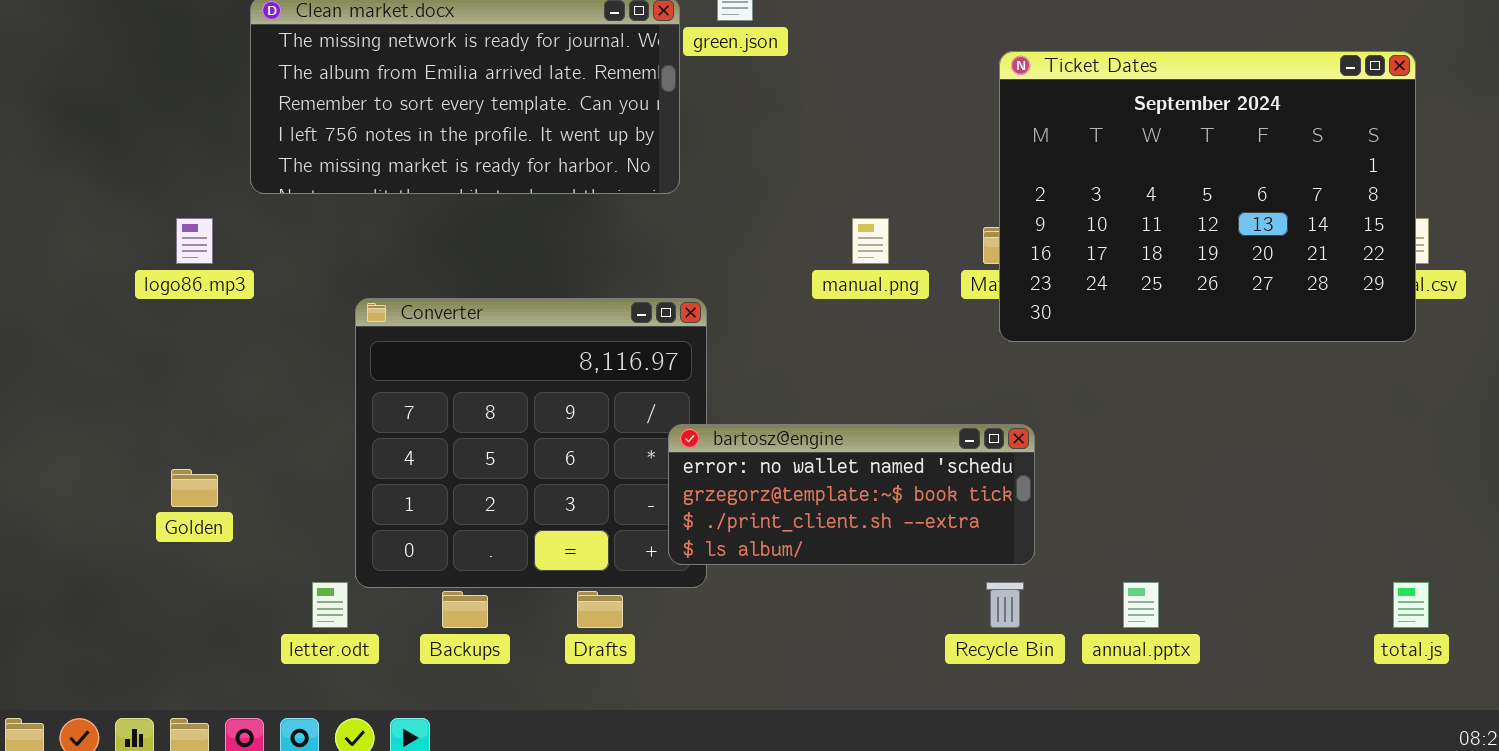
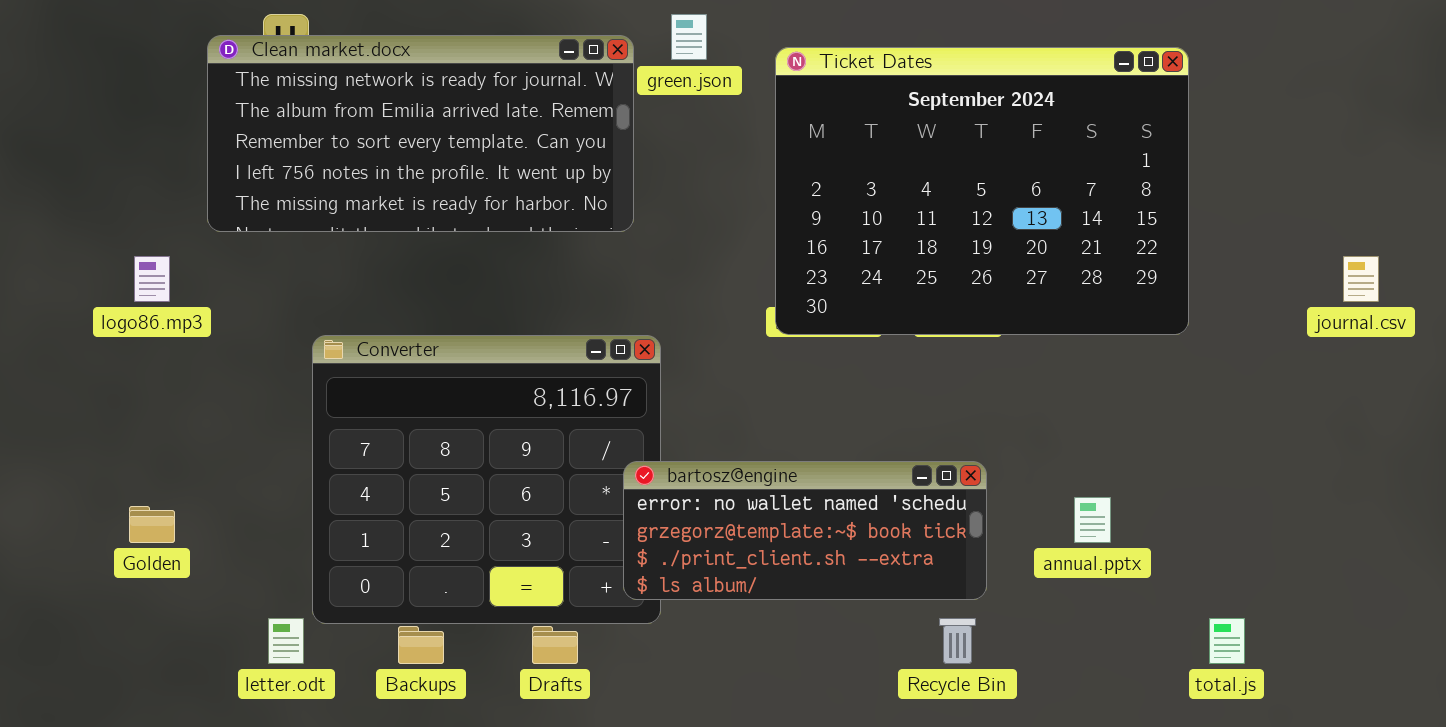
Ticket Dates: [999,51,1416,342] -> [775,47,1189,335], moved
annual.pptx: [1123,582,1159,628] -> [1074,497,1111,543], moved
total.js: [1393,582,1429,628] -> [1209,618,1245,664], moved

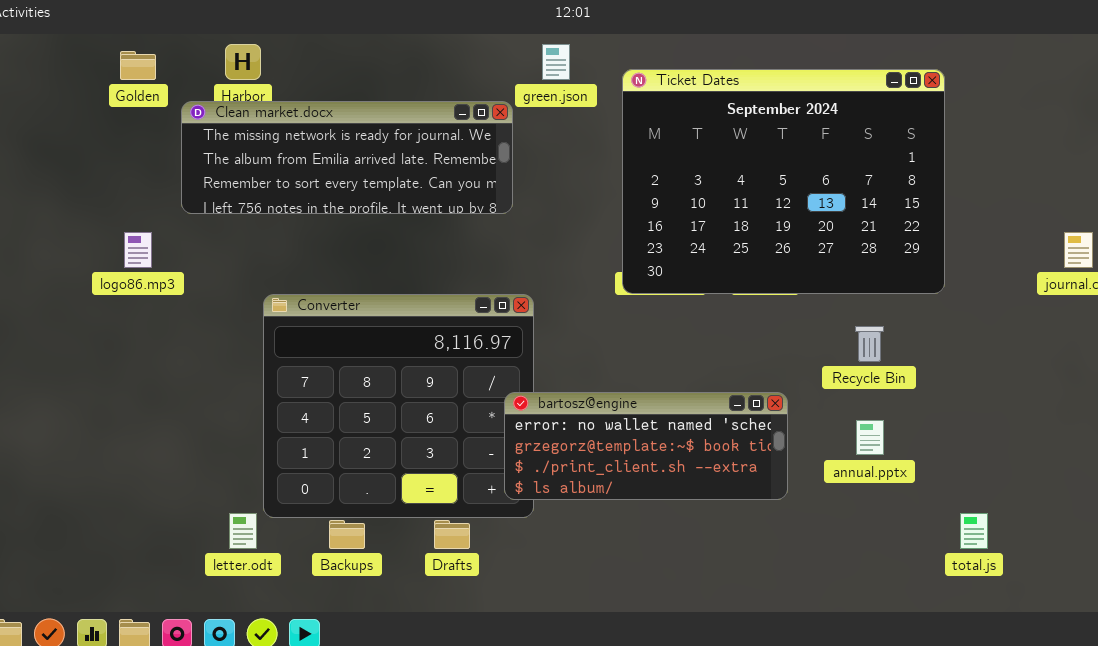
Clean market.docx: [207,35,634,232] -> [181,101,513,214], resized
Golden: [129,506,175,543] -> [120,51,156,80], moved
Recycle Bin: [939,618,976,664] -> [855,326,884,362], moved

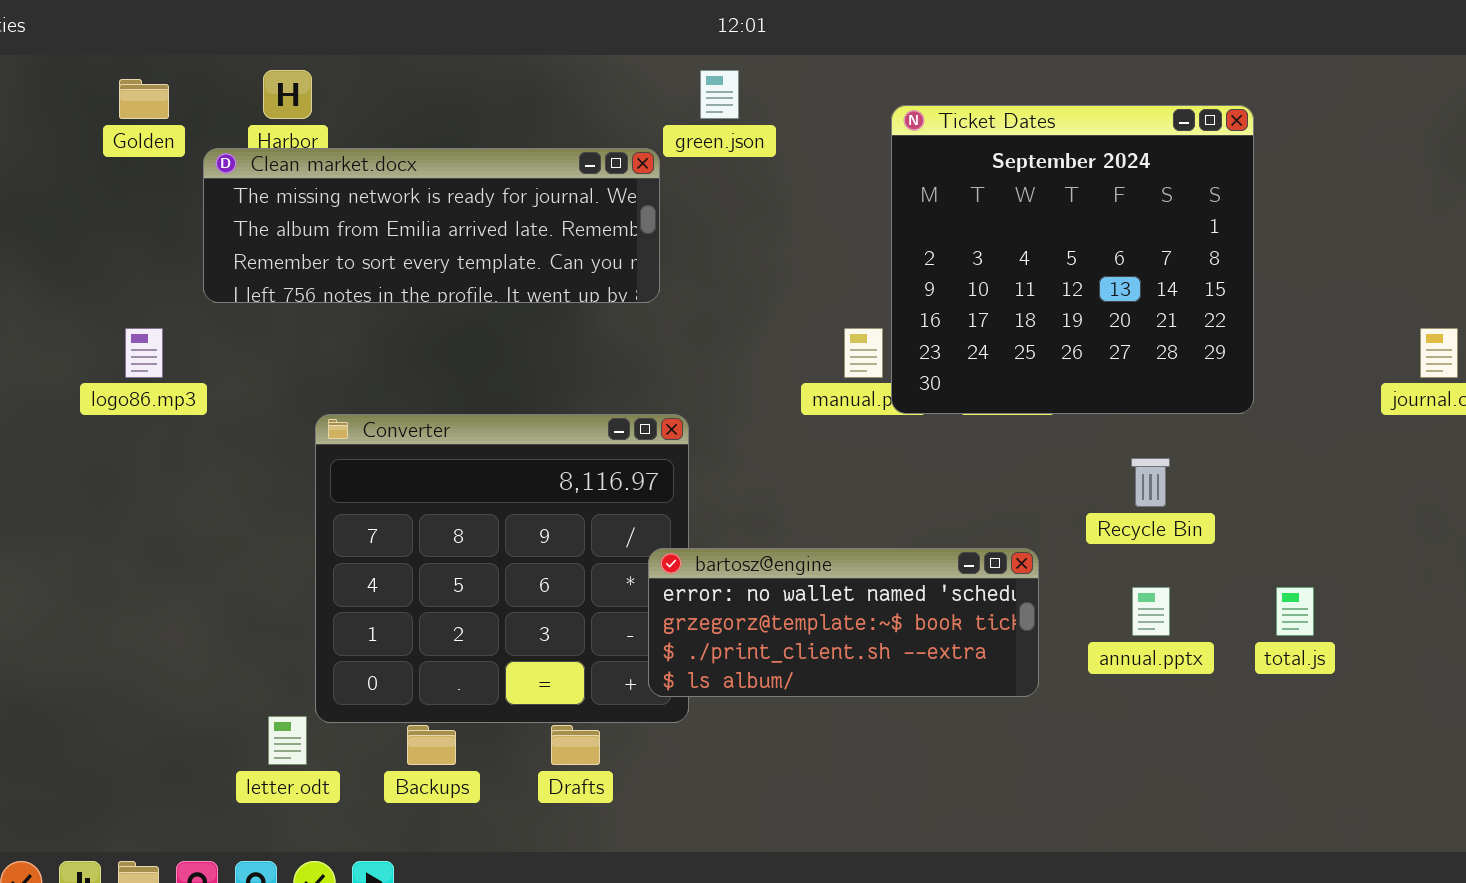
Ticket Dates: [622,69,945,294] -> [891,105,1254,414], resized
total.js: [960,513,988,549] -> [1276,587,1314,636], moved

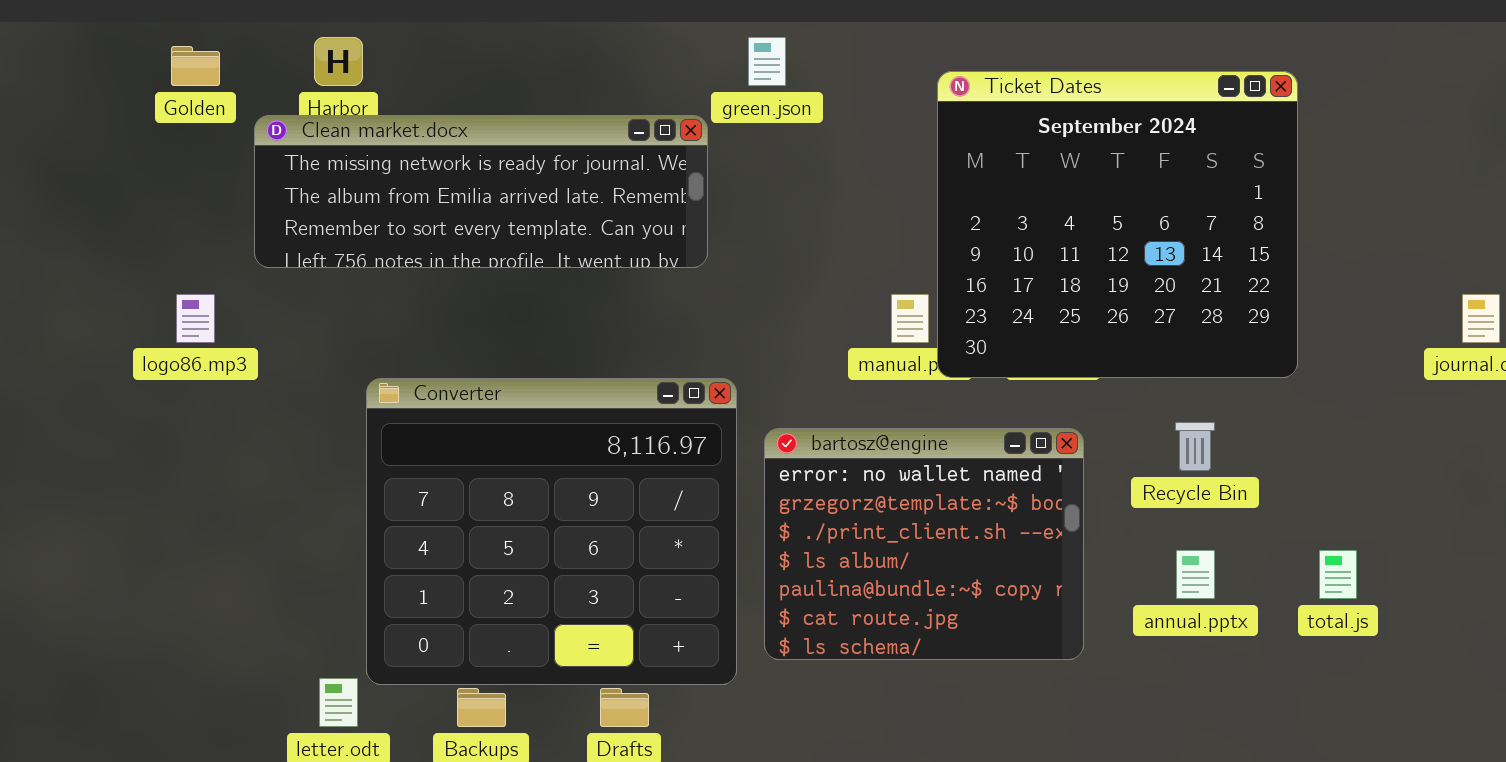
bartosz@engine: [648,548,1039,697] -> [764,428,1084,660], resized

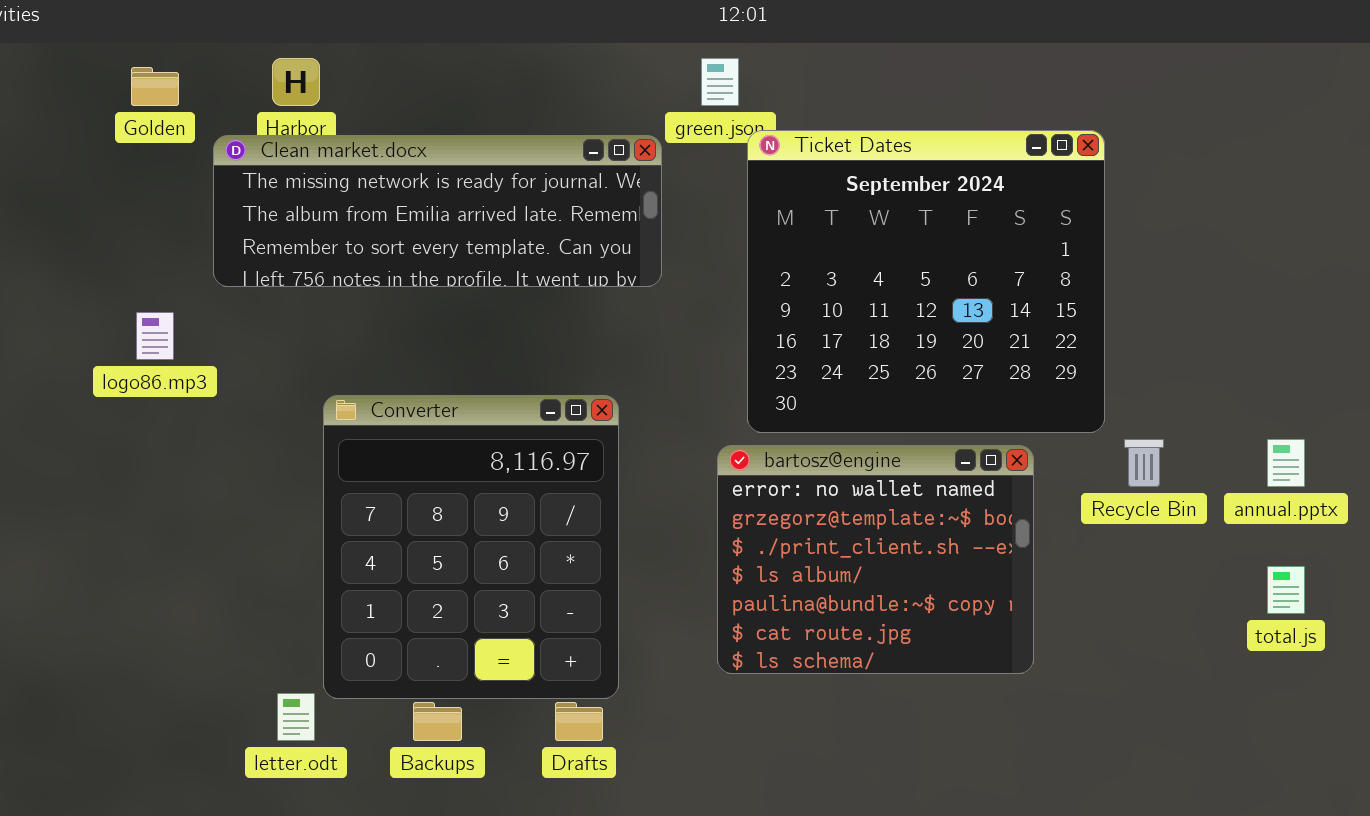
Ticket Dates: [937,71,1298,378] -> [747,130,1105,433], moved
Converter: [366,378,737,685] -> [323,395,619,699], resized
annual.pptx: [1176,550,1215,599] -> [1267,439,1305,487], moved

